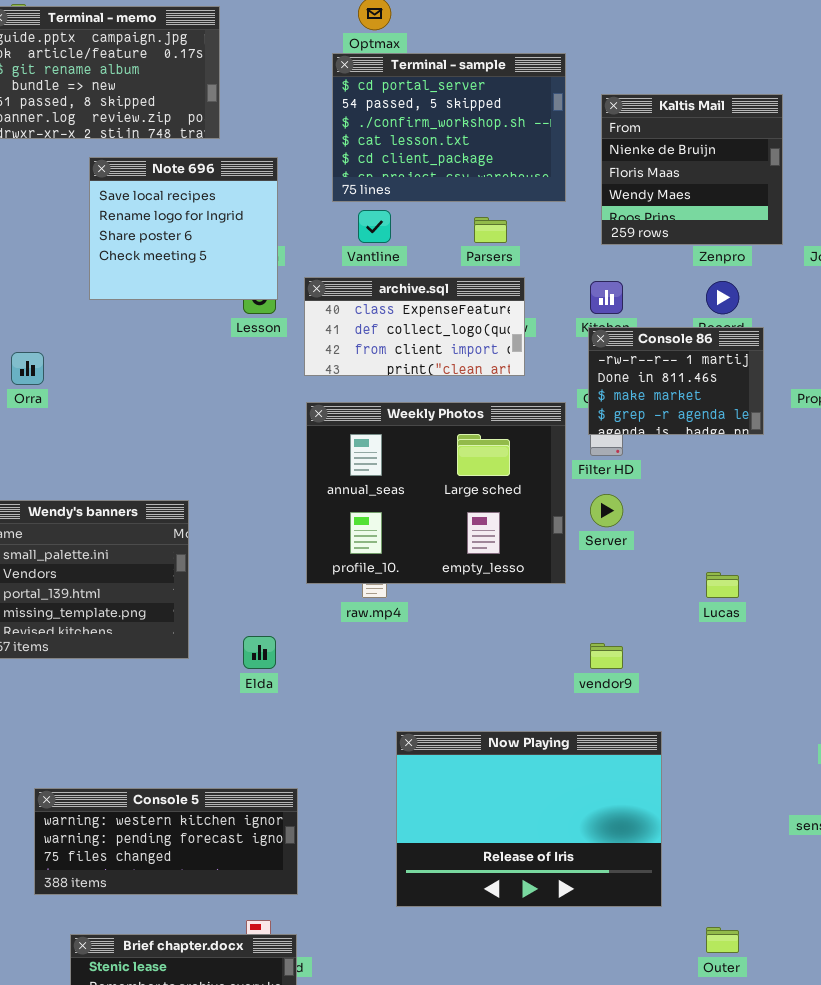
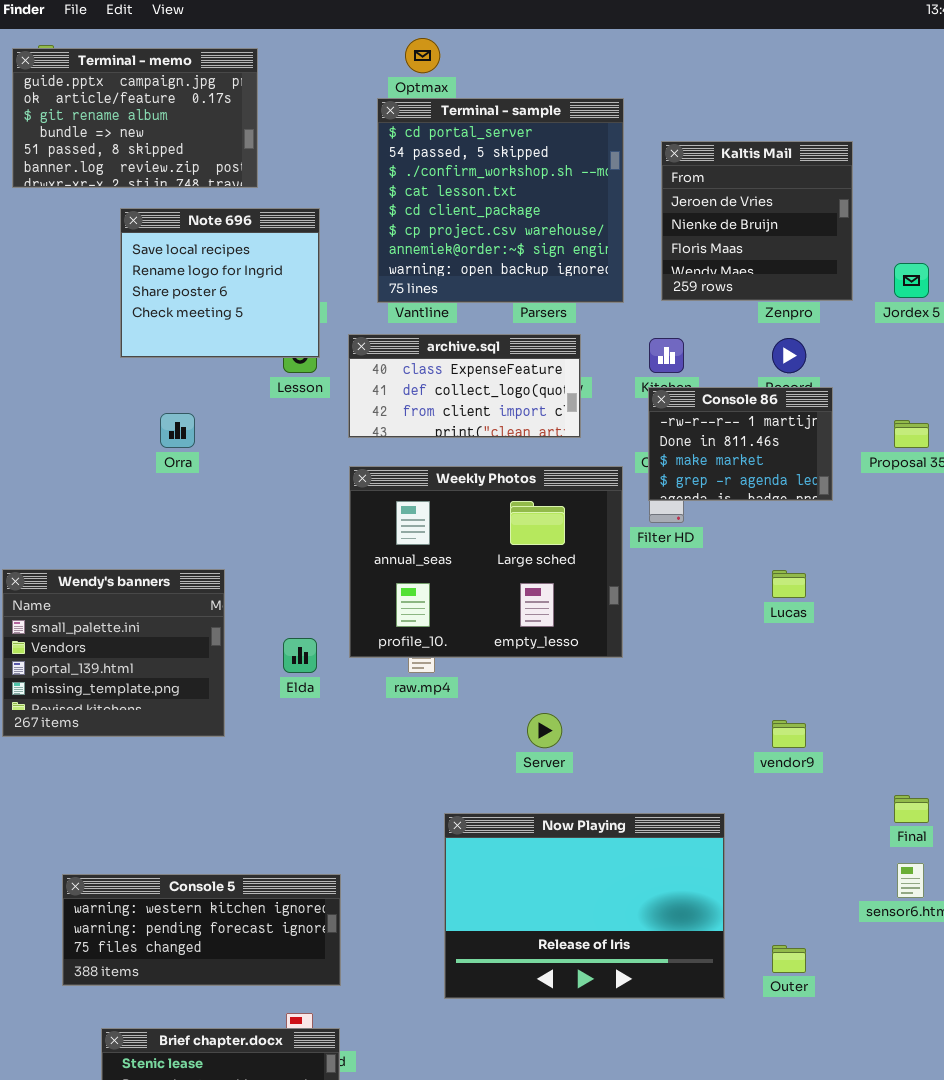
Terminal - sample: [332,53,566,202] -> [377,98,624,303], resized
Kaltis Mail: [601,94,783,245] -> [661,141,853,301], scrolled up 1 row
Orra: [11,352,44,385] -> [160,413,195,448], moved
Server: [590,494,623,527] -> [527,713,562,748], moved
Lucas: [706,572,739,598] -> [772,570,806,598], moved
Elda: [243,636,276,669] -> [283,638,317,673], moved
vendor9: [590,643,623,669] -> [772,720,806,748], moved
Outer: [706,927,739,953] -> [772,945,806,973], moved

